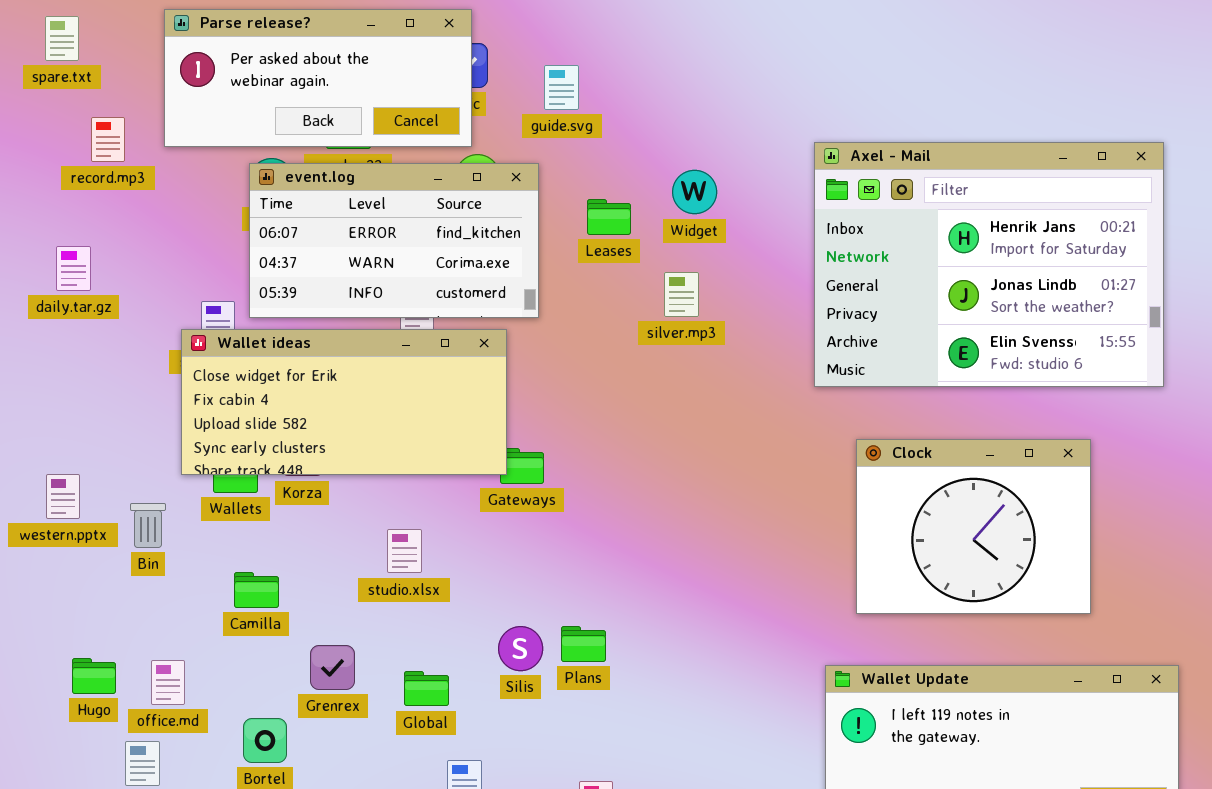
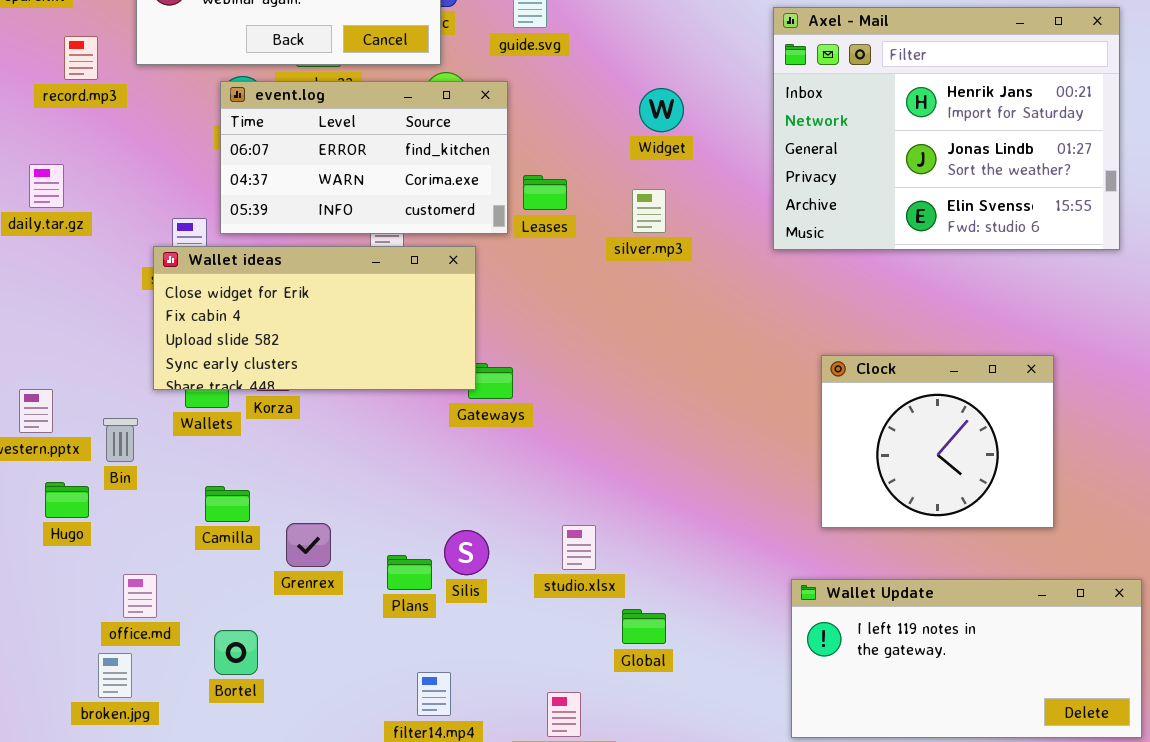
Axel - Mail: [814,142,1164,387] -> [773,7,1120,250], moved
Leases: [587,199,631,235] -> [523,175,567,210], moved
studio.xlsx: [387,529,422,573] -> [562,525,596,570], moved
Silis: [498,626,543,671] -> [444,530,489,575], moved
Plans: [561,626,606,662] -> [387,555,432,590], moved
Grenrex: [310,645,355,690] -> [286,523,331,567], moved
Hugo: [72,658,116,694] -> [45,482,89,518], moved
Global: [404,671,449,706] -> [622,609,666,644], moved

